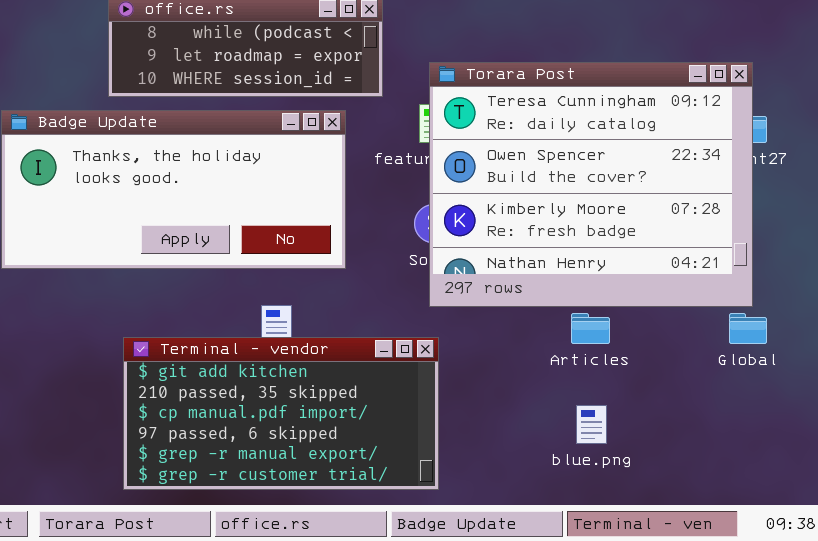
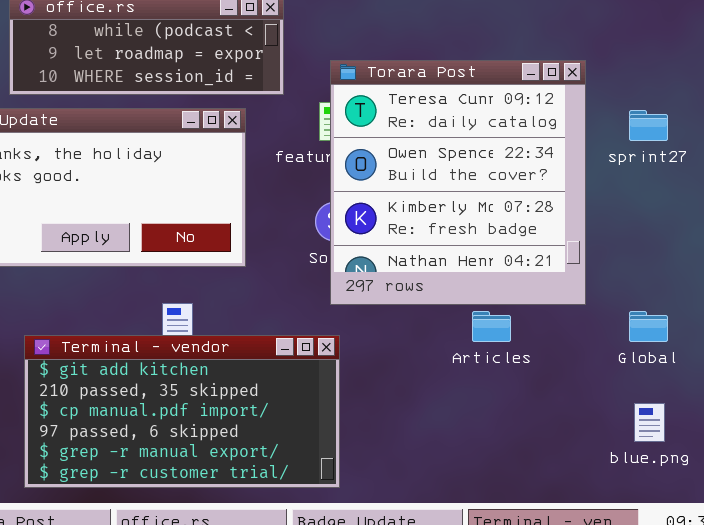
Torara Post: [429,62,753,307] -> [330,60,586,305], resized
blue.png: [576,405,607,444] -> [634,403,665,442], moved

